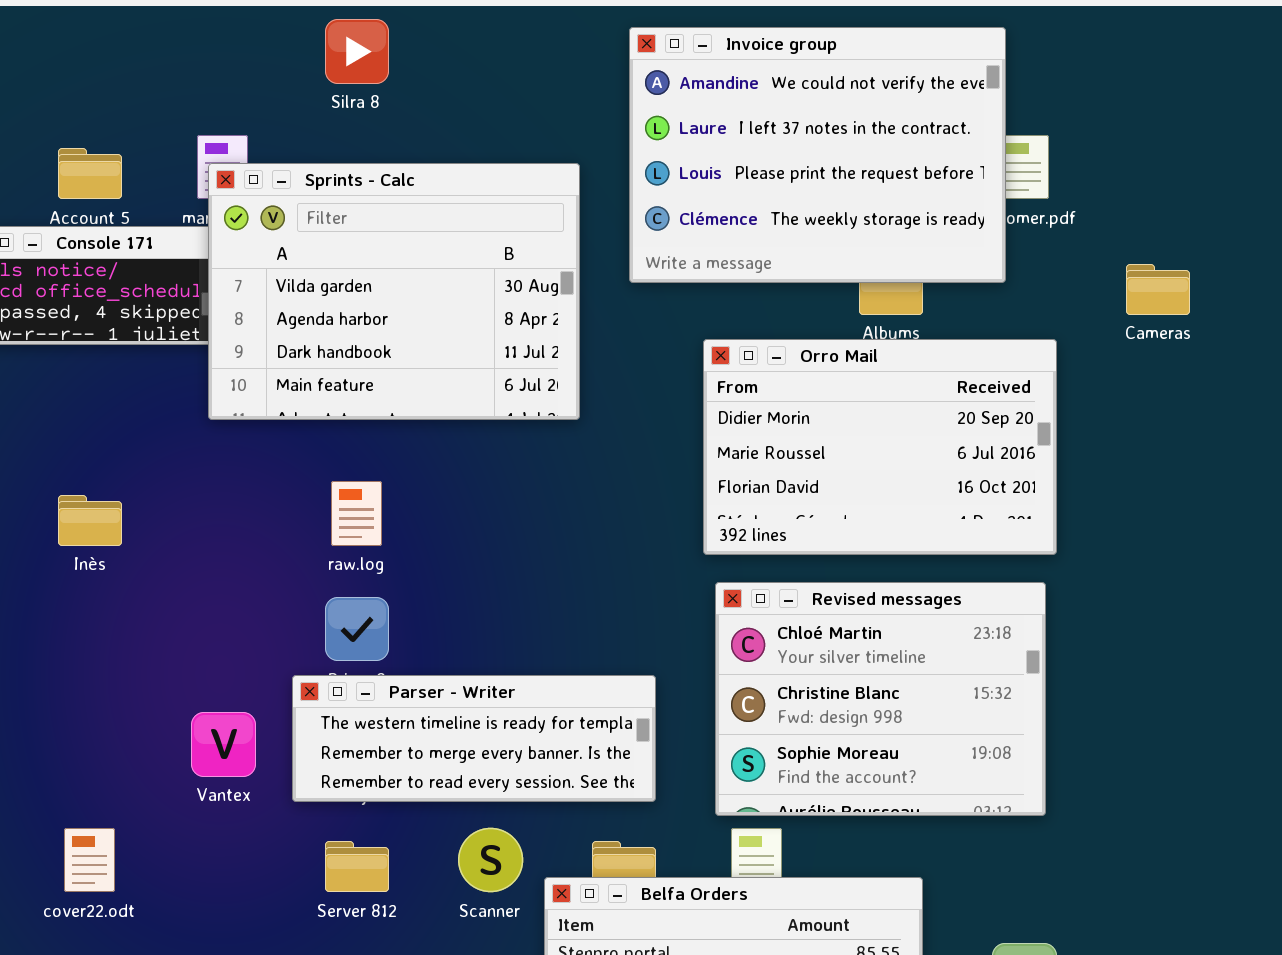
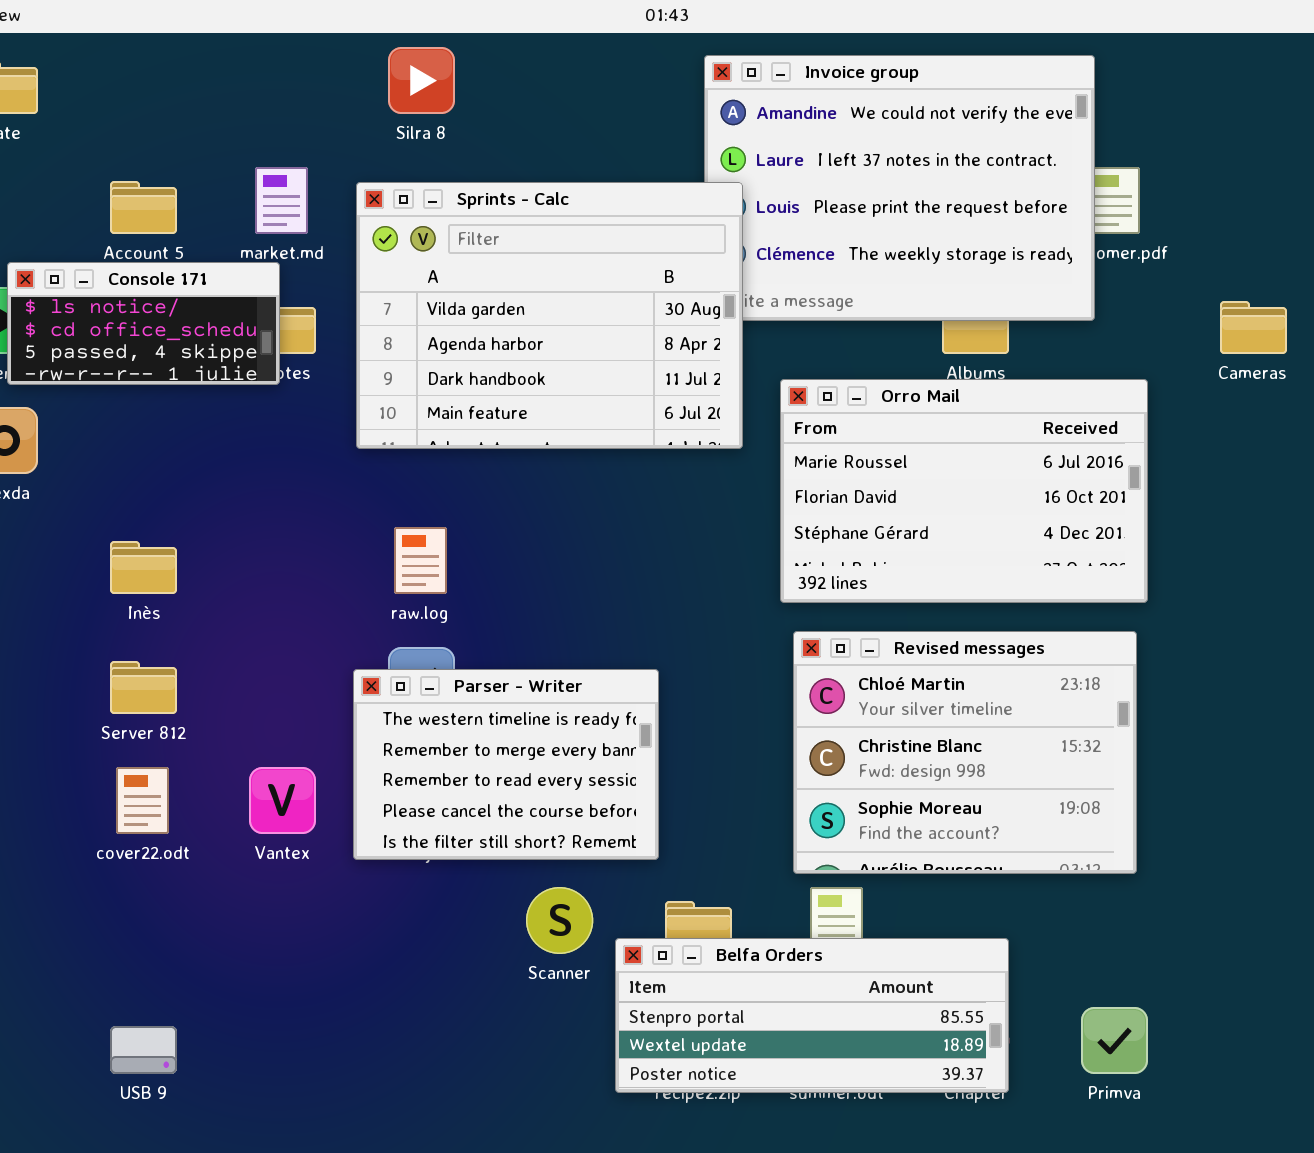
Sprints - Calc: [208,163,580,420] -> [356,182,743,449], moved
Orro Mail: [703,339,1057,555] -> [780,379,1148,603], scrolled down 1 row
Parser - Writer: [292,675,656,802] -> [353,669,659,860], resized
cover22.odt: [64,828,115,892] -> [116,767,169,834], moved
Server 812: [325,841,389,892] -> [110,661,177,714], moved

